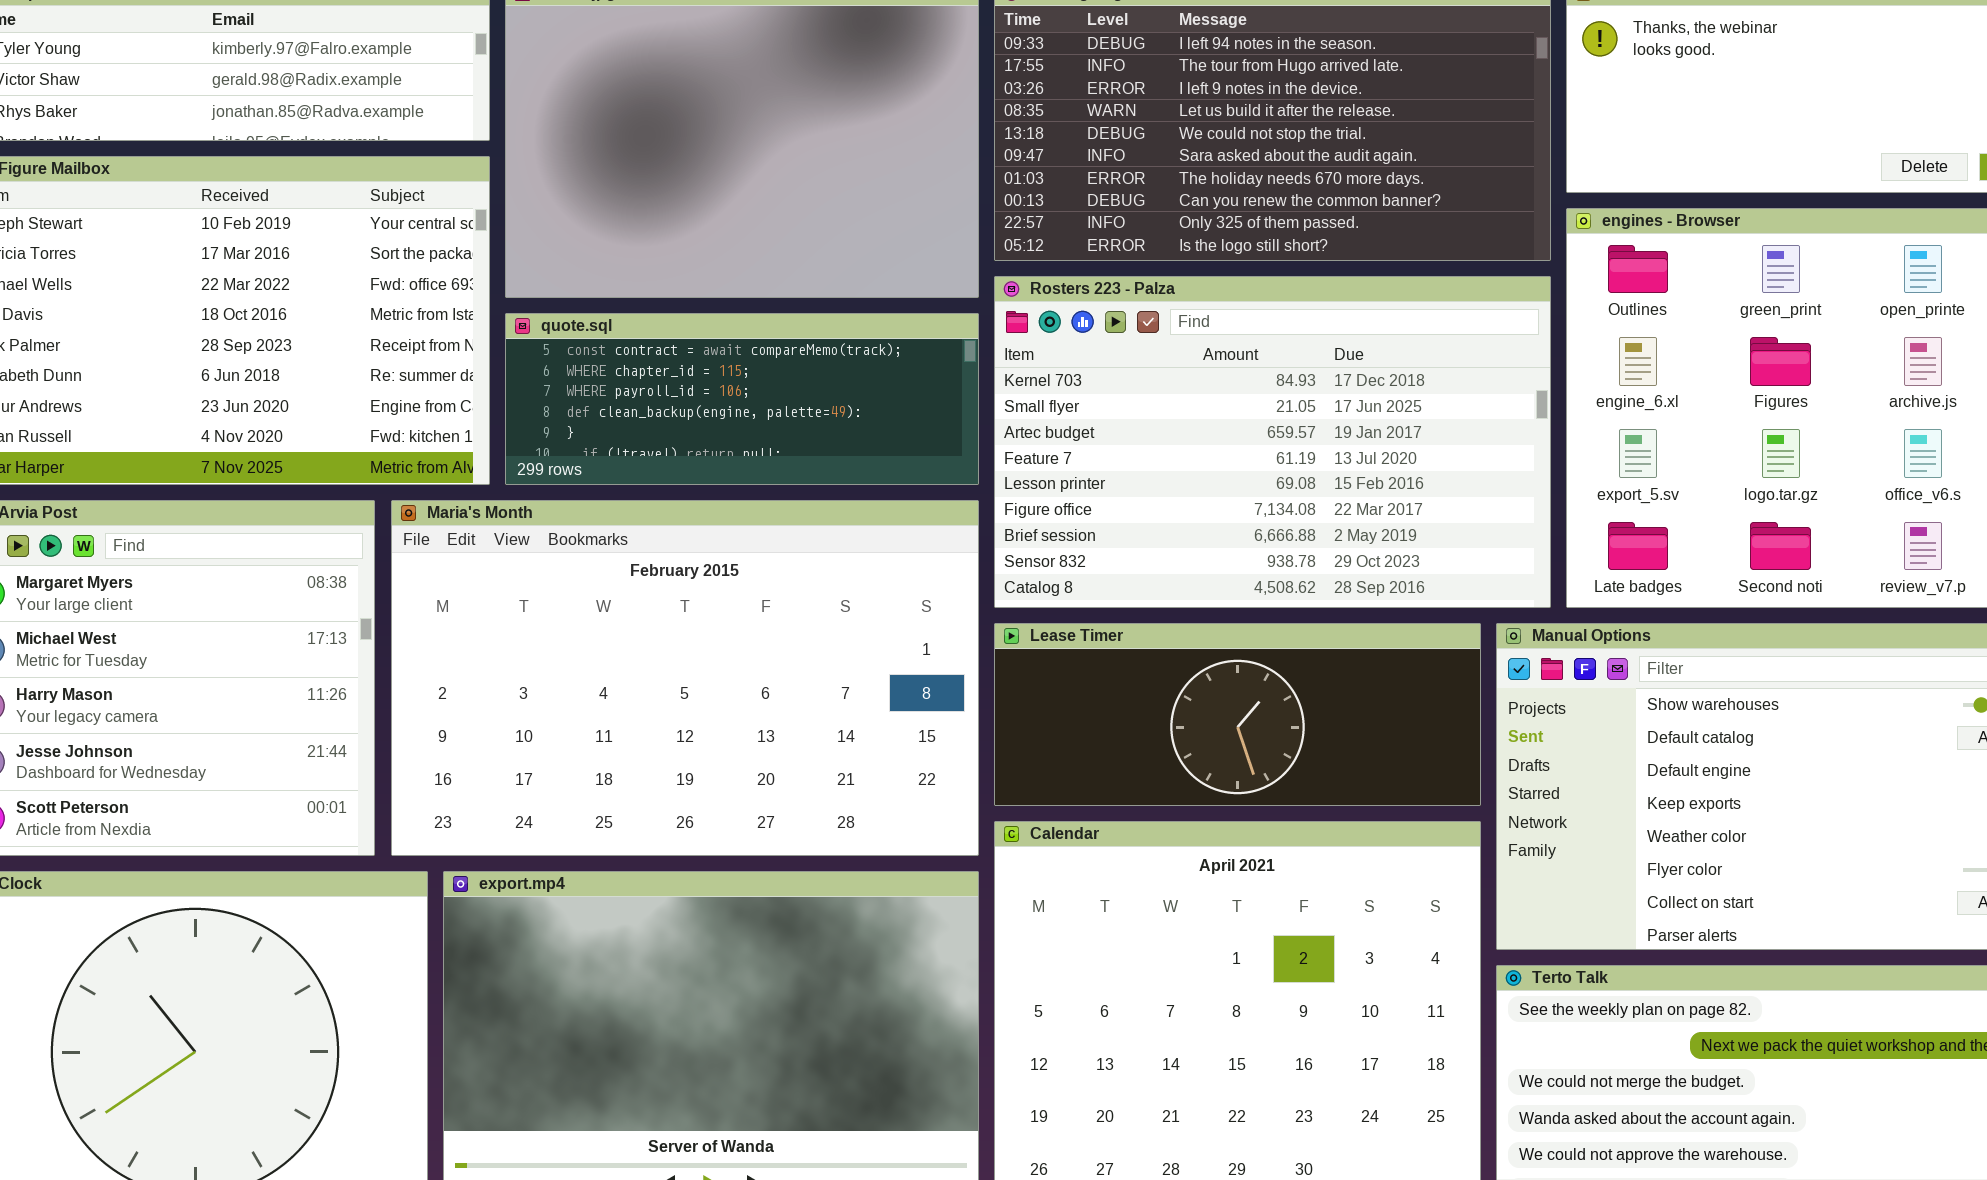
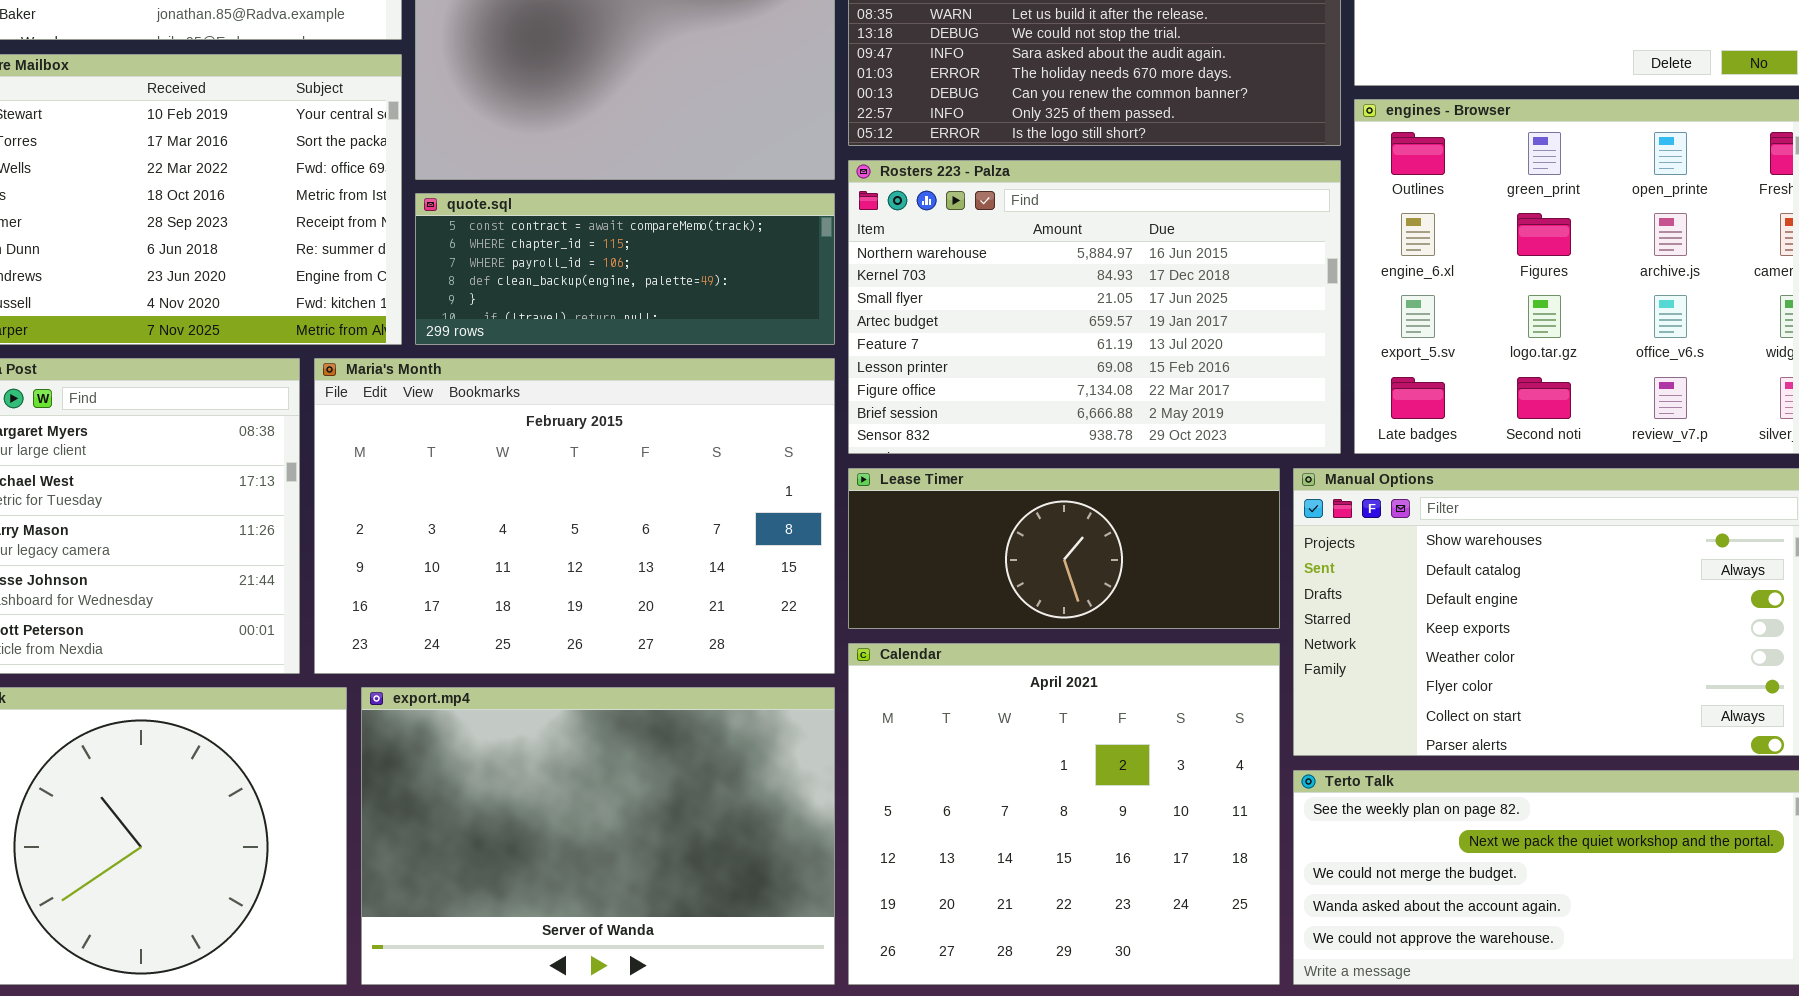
Rosters 223 - Palza: [994,276,1551,608] -> [848,160,1341,454], scrolled up 1 row

